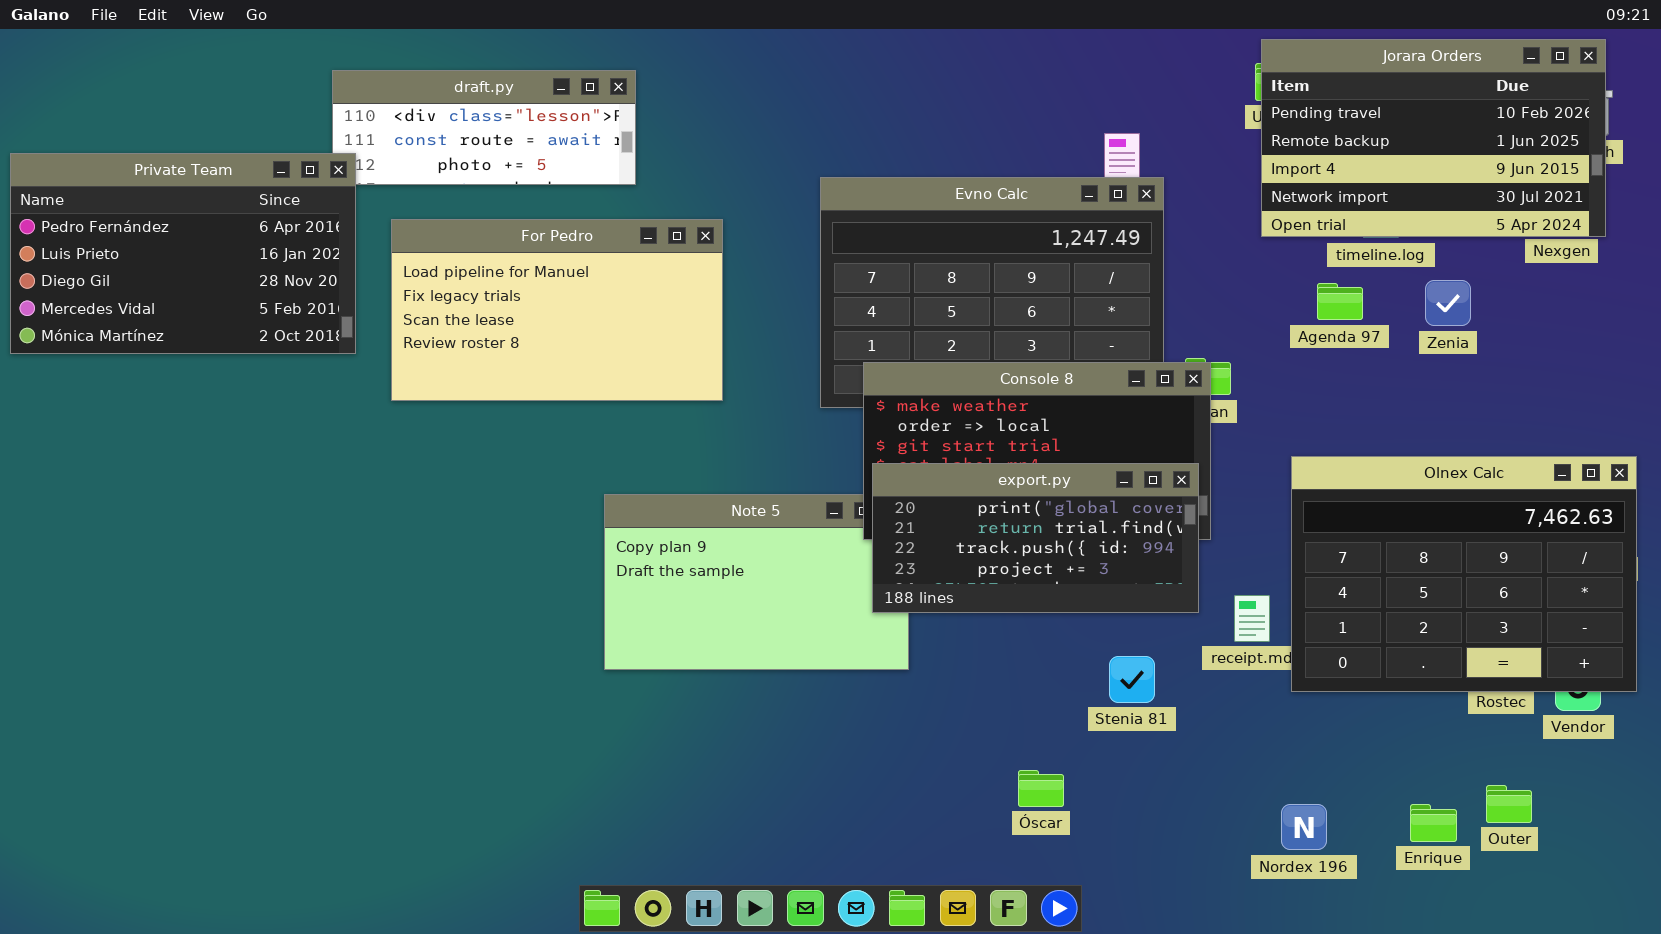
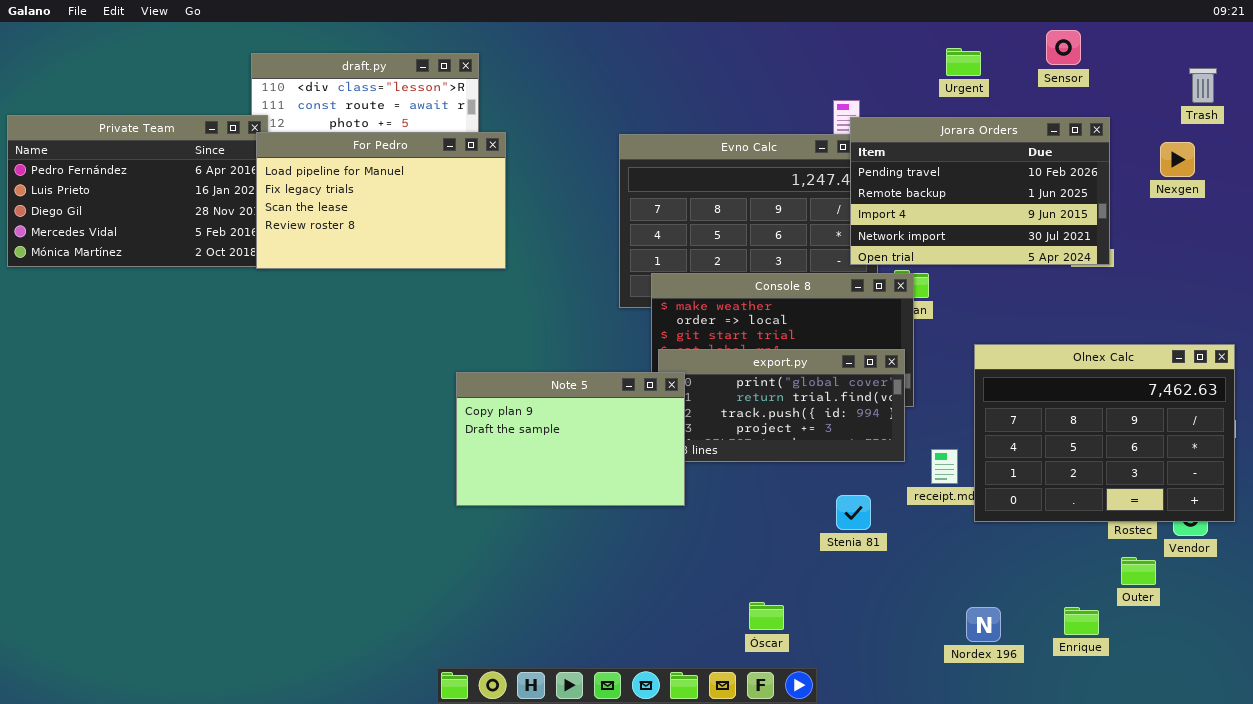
Jorara Orders: [1261,39,1606,237] -> [850,117,1110,265], moved
For Pedro: [391,219,723,401] -> [256,132,506,269], moved
Note 5: [604,494,909,670] -> [456,372,685,506], raised
Óscar: [1018,770,1064,807] -> [749,602,784,630], moved
Outer: [1486,785,1532,823] -> [1121,557,1156,585], moved

